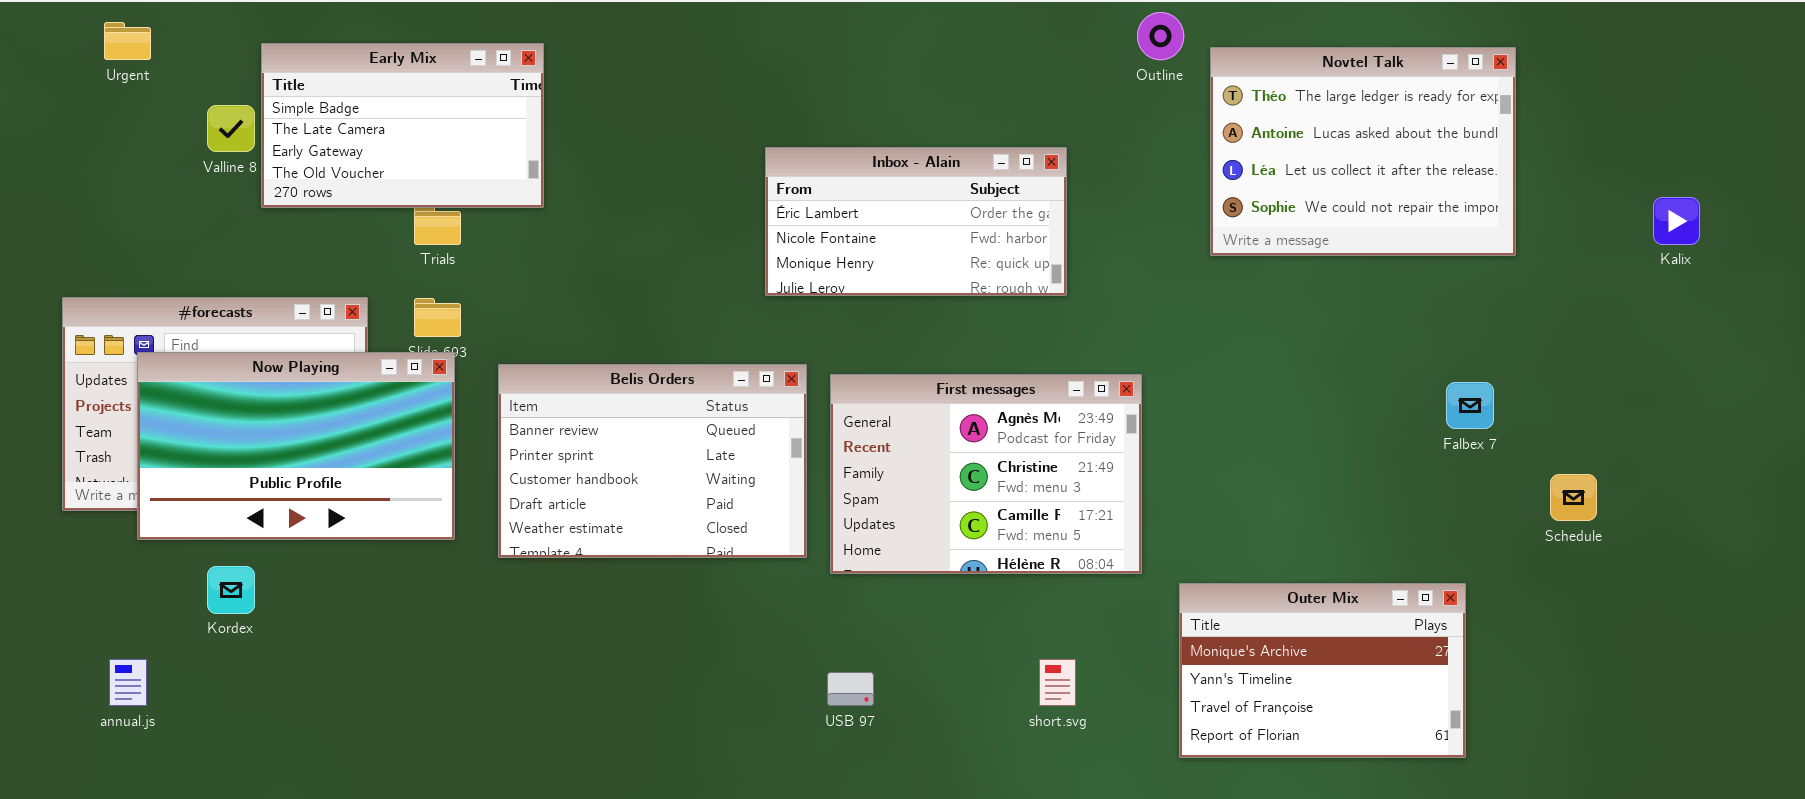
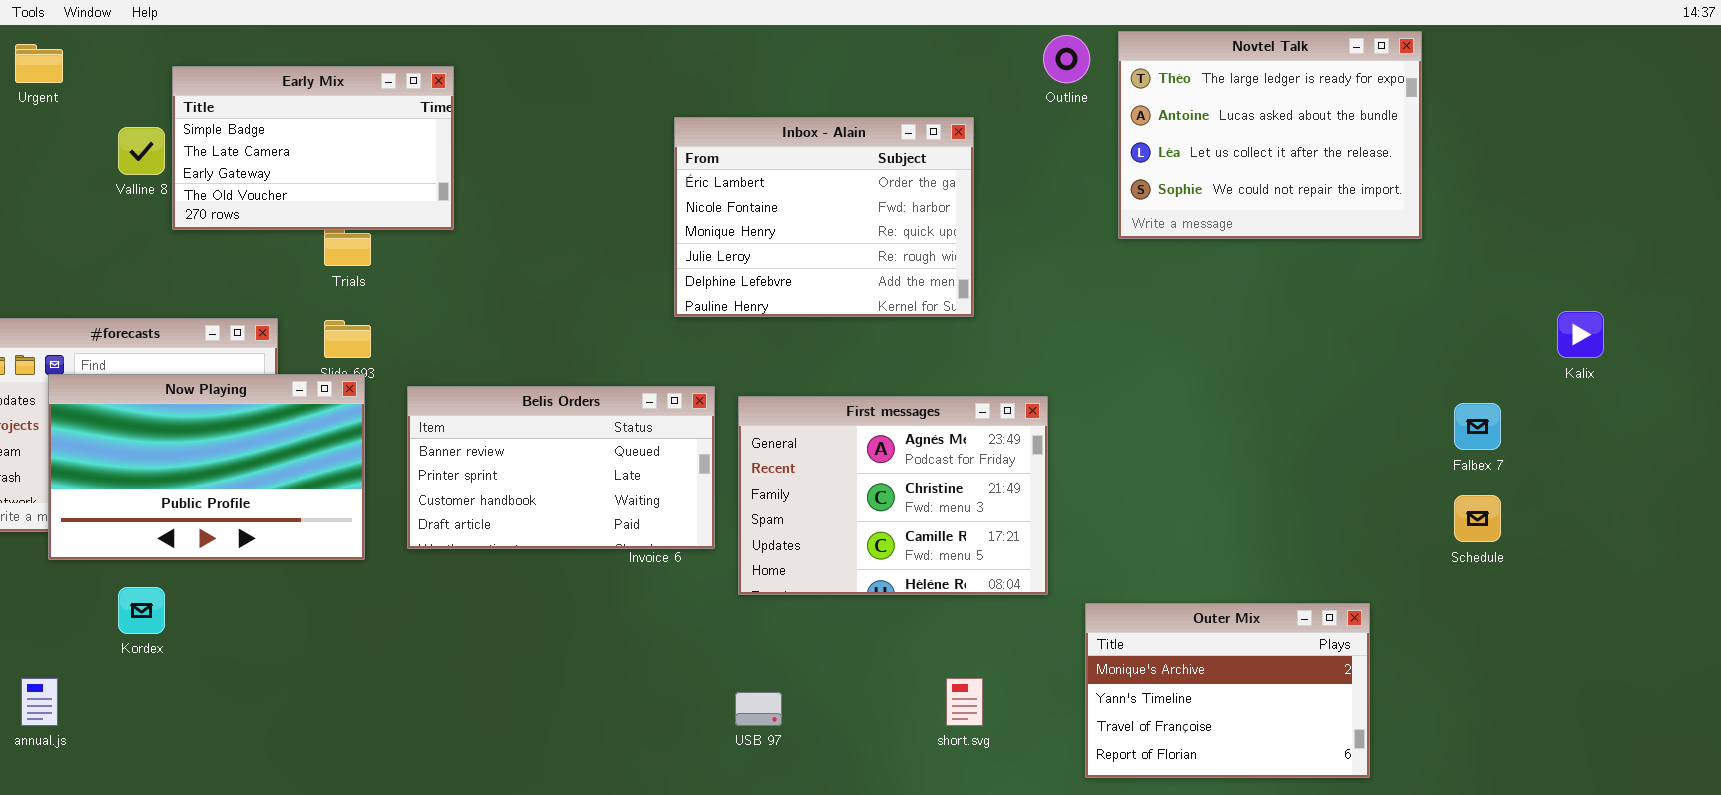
Novtel Talk: [1210,47,1516,256] -> [1118,31,1422,239], moved
Inbox - Alain: [765,147,1067,296] -> [674,117,974,317], resized
Kalix: [1653,197,1700,245] -> [1557,311,1604,358], moved
Belis Orders: [498,364,807,558] -> [407,386,715,549], resized
Falbex 7: [1446,382,1494,429] -> [1454,403,1501,450], moved

